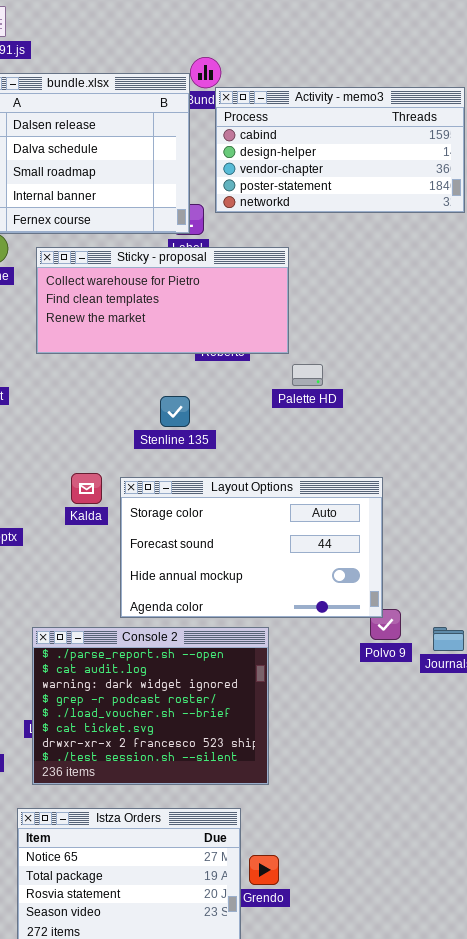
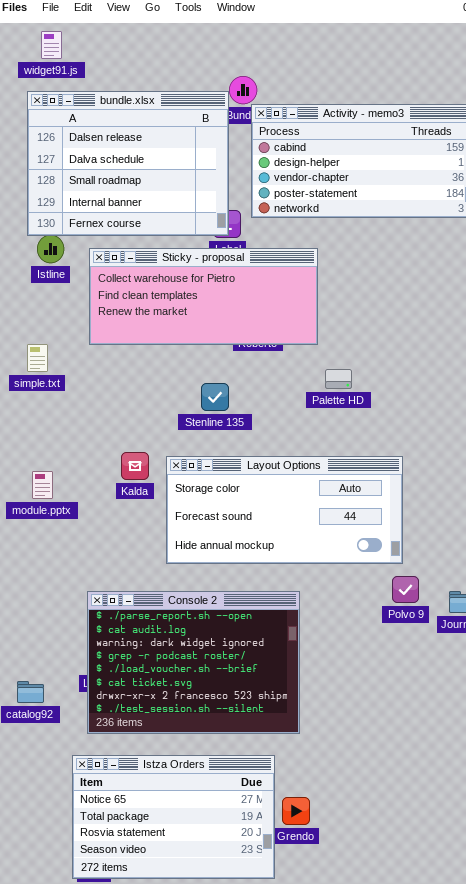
Palette HD: [292,364,323,386] -> [325,369,352,389], moved
Layout Options: [120,477,383,618] -> [166,456,403,564], resized

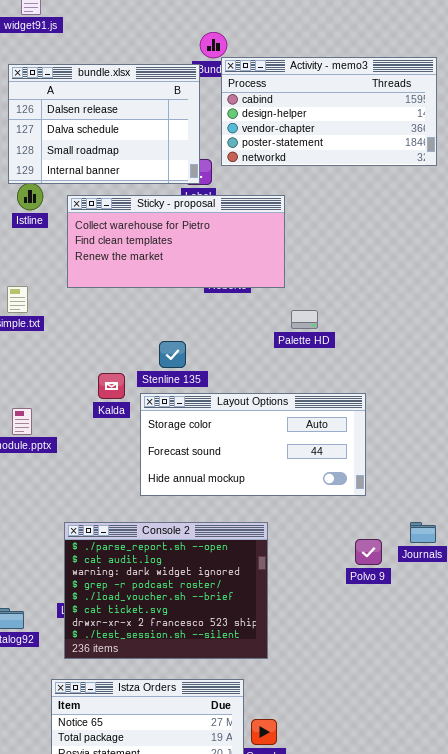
bundle.xlsx: [27,91,229,236] -> [8,64,200,184], resized
Stenline 135: [201,383,229,411] -> [159,341,186,368], moved
Kalda: [121,452,149,480] -> [98,373,125,399], moved
Polvo 9: [392,576,419,603] -> [355,539,382,565], moved

